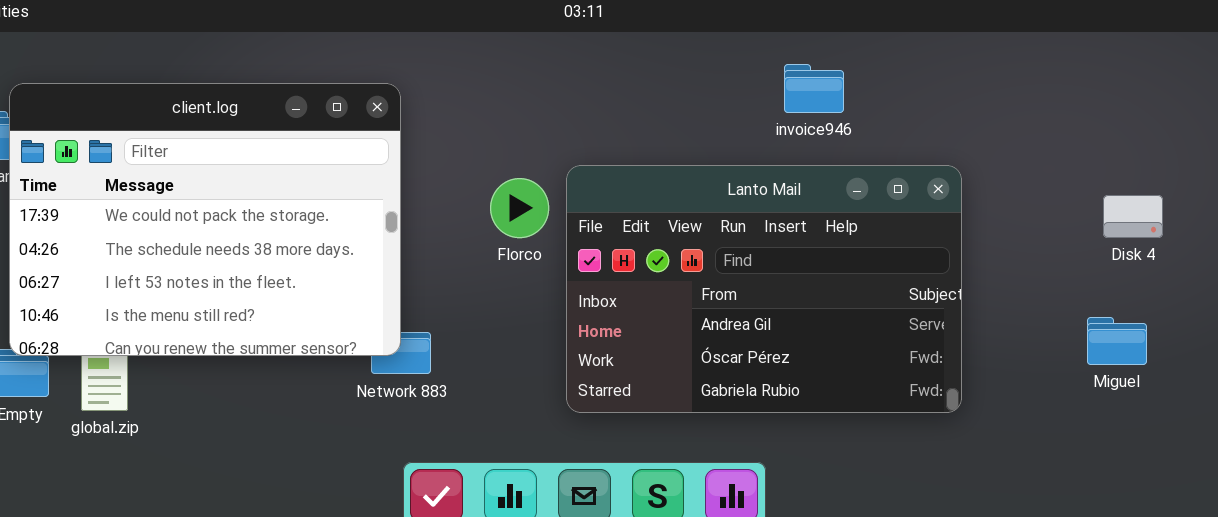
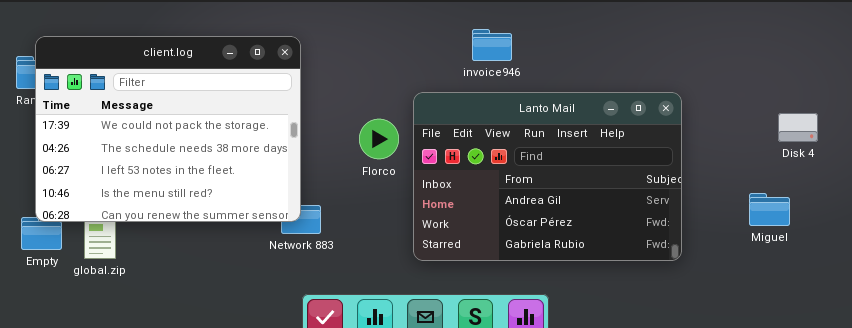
invoice946: [784,64,844,113] -> [472,29,512,61], moved
Florco: [490,178,549,238] -> [359,119,399,159], moved
Miguel: [1087,317,1147,365] -> [749,193,790,226], moved

